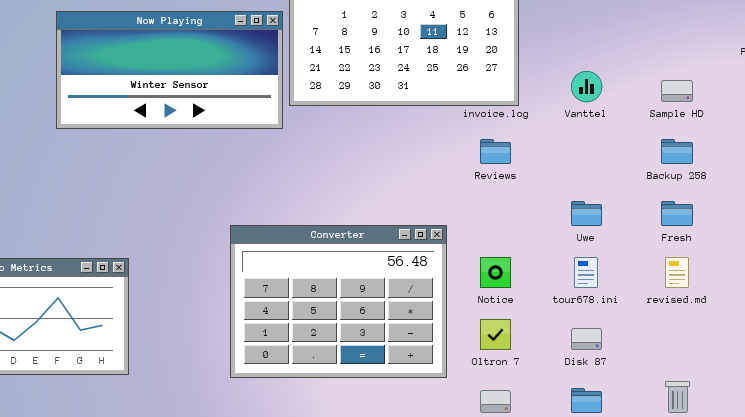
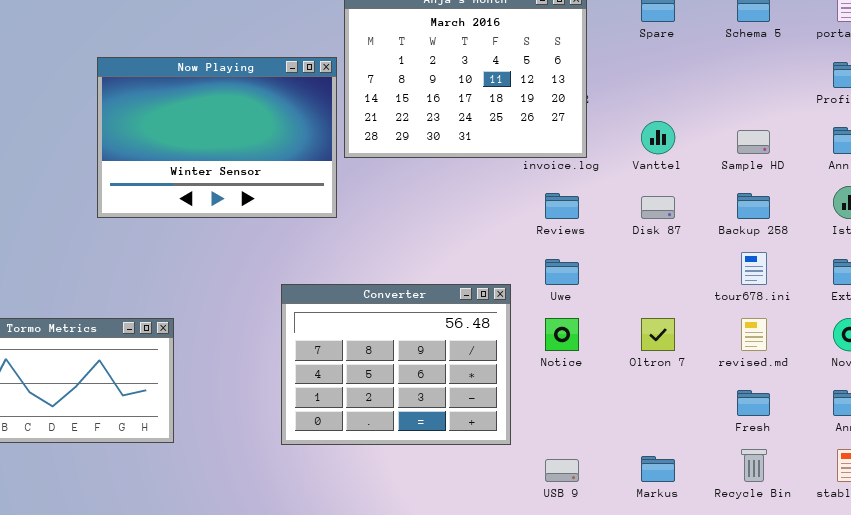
Now Playing: [56,11,283,129] -> [97,57,337,218], resized
Uwe: [571,201,602,226] -> [545,259,579,285], moved
Fresh: [661,201,693,226] -> [737,390,770,416], moved
tour678.ini: [574,257,598,288] -> [741,252,767,285], moved
Oltron 7: [480,319,511,350] -> [641,318,675,351], moved
Disk 87: [571,328,602,350] -> [641,196,675,219], moved

